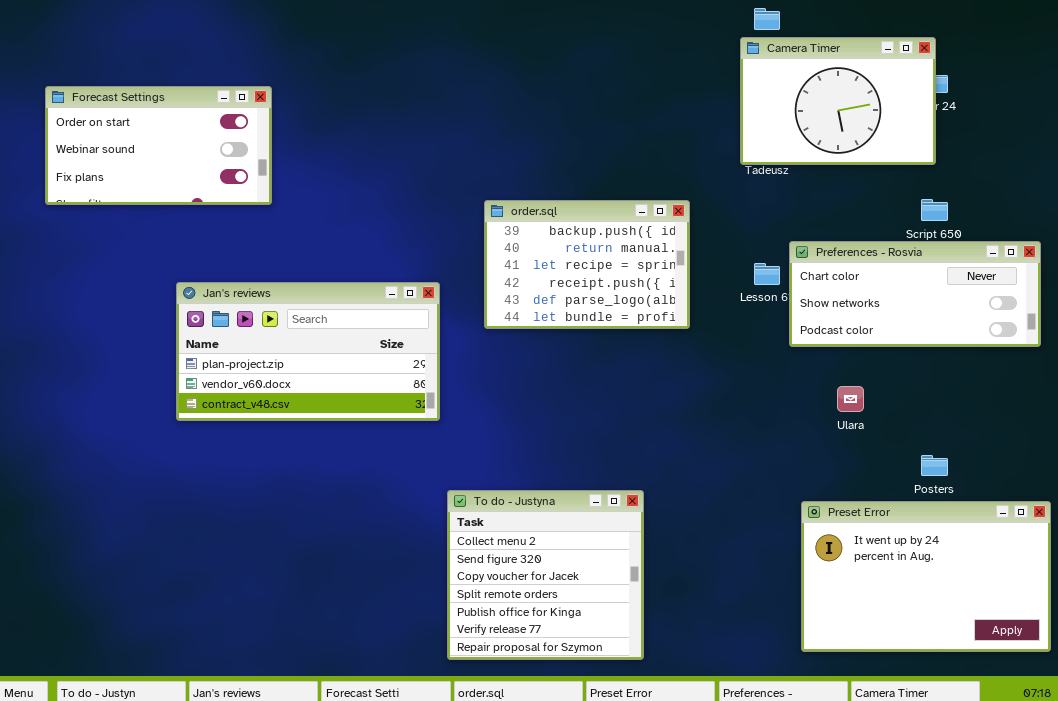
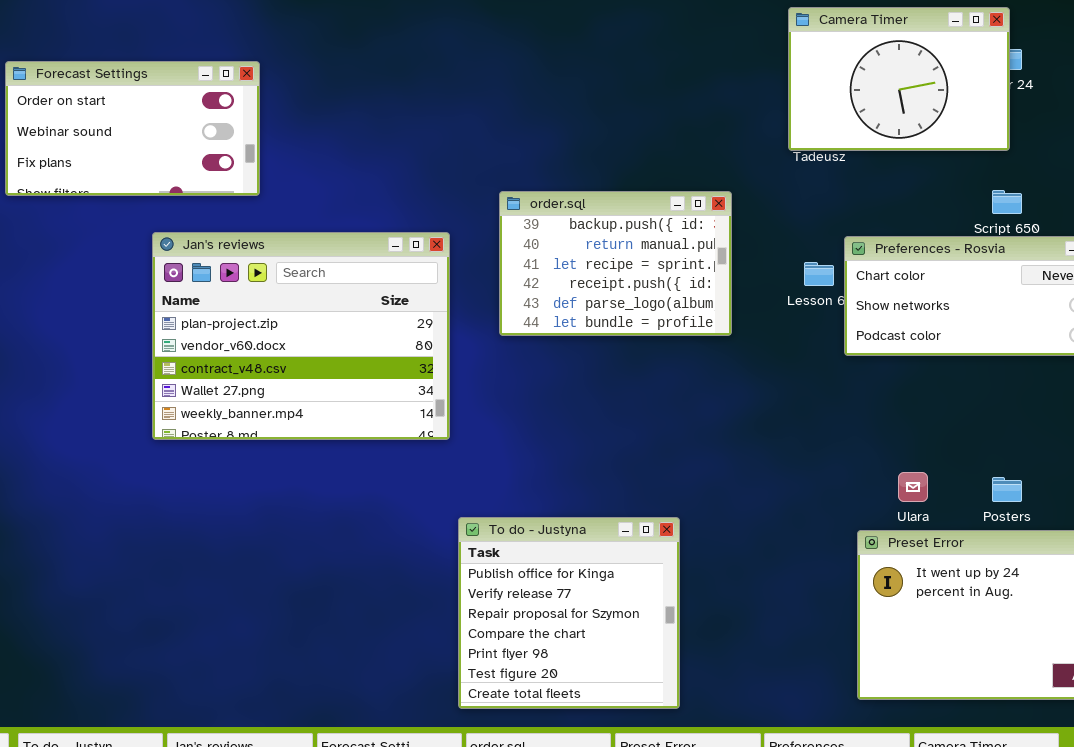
Jan's reviews: [176,282,440,421] -> [152,232,450,440], resized
Ulara: [837,386,864,412] -> [898,472,928,502], moved
To do - Justyna: [447,490,644,660] -> [458,517,680,709], scrolled down 4 rows

